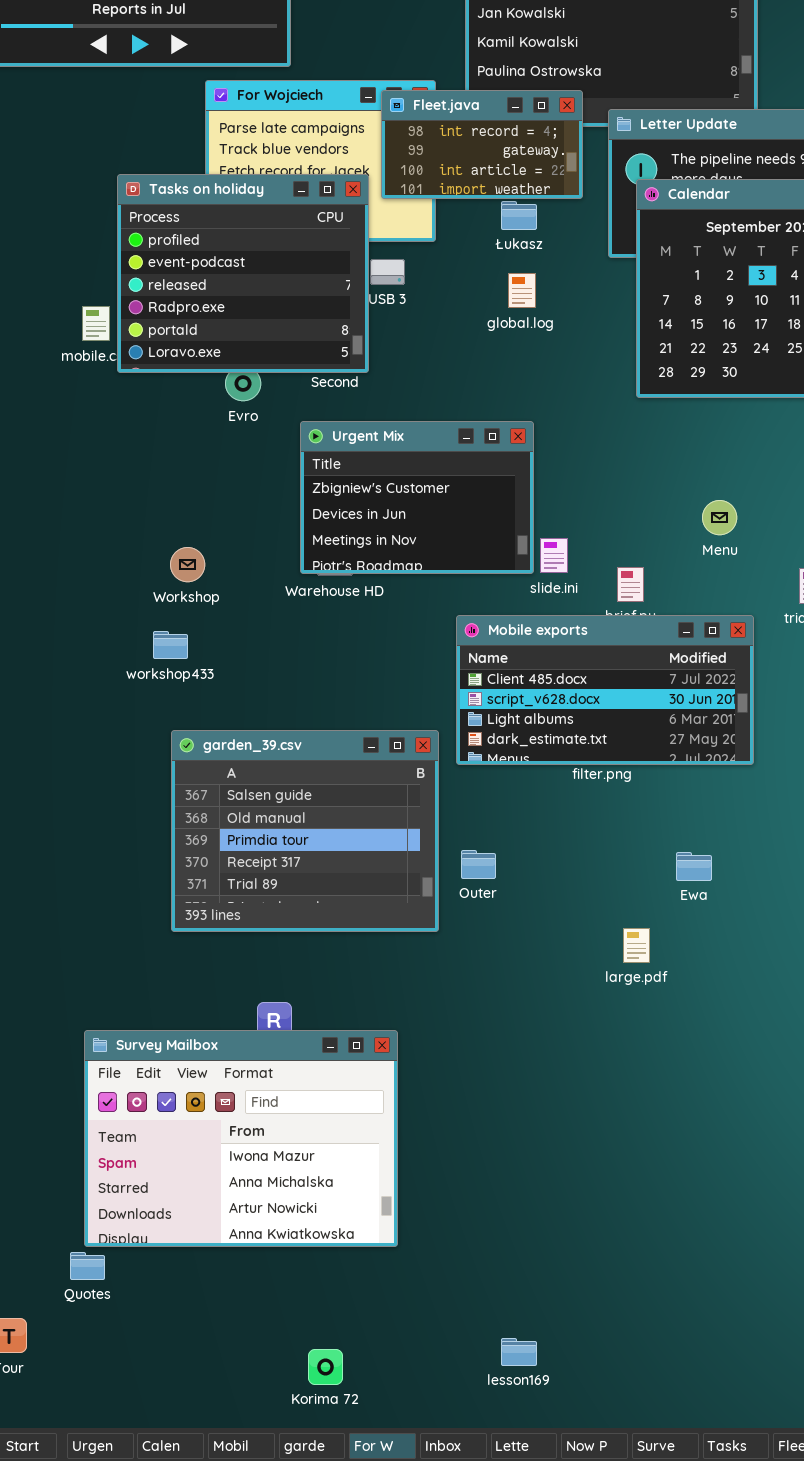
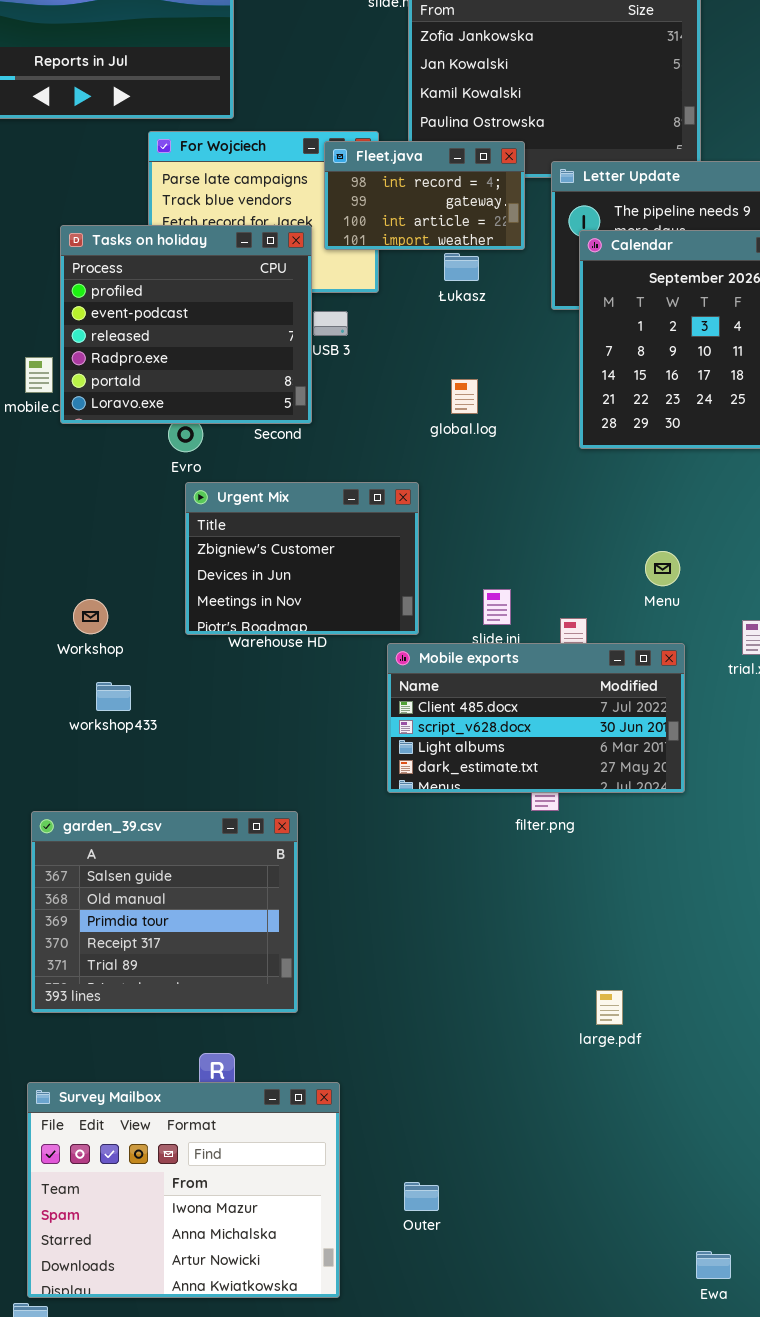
global.log: [508,273,536,308] -> [451,379,478,414], moved
Urgent Mix: [300,421,534,574] -> [185,482,419,635], moved
Workshop: [170,547,205,582] -> [73,599,108,634], moved
Mobile exports: [456,615,754,765] -> [387,643,685,793], moved
garden_39.csv: [171,730,439,932] -> [31,811,298,1013], moved
Outer: [461,850,496,879] -> [404,1182,439,1211], moved
Ewa: [676,852,712,881] -> [696,1251,731,1279], moved
large.pdf: [623,928,650,963] -> [596,990,623,1025], moved

